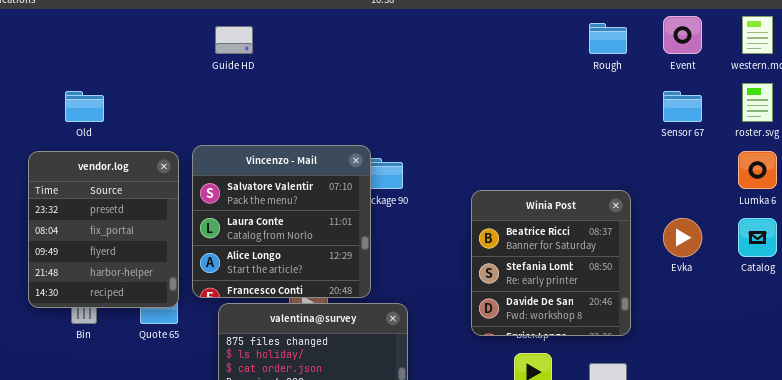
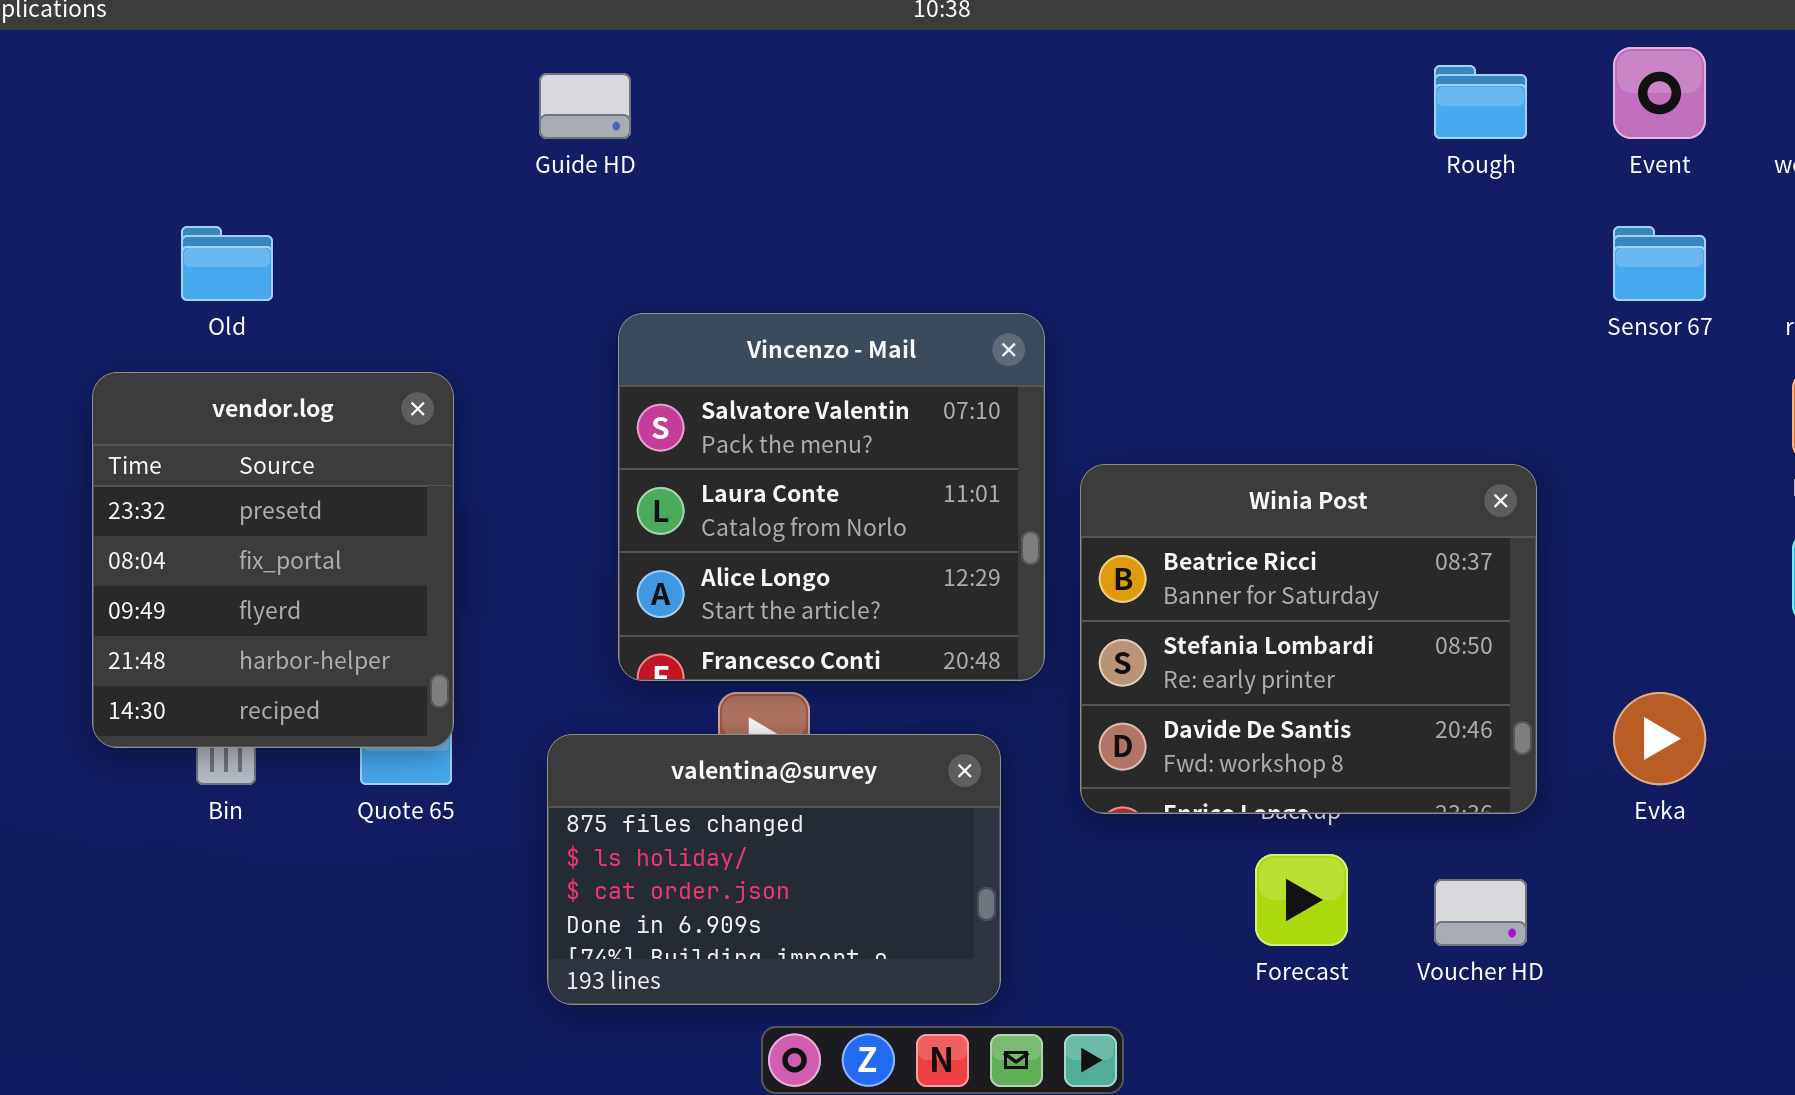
Vincenzo - Mail: [192,145,371,298] -> [618,313,1045,681], moved
Winia Post: [471,190,631,336] -> [1080,464,1537,814], resized
Evka: [663,218,702,257] -> [1613,692,1706,785], moved

